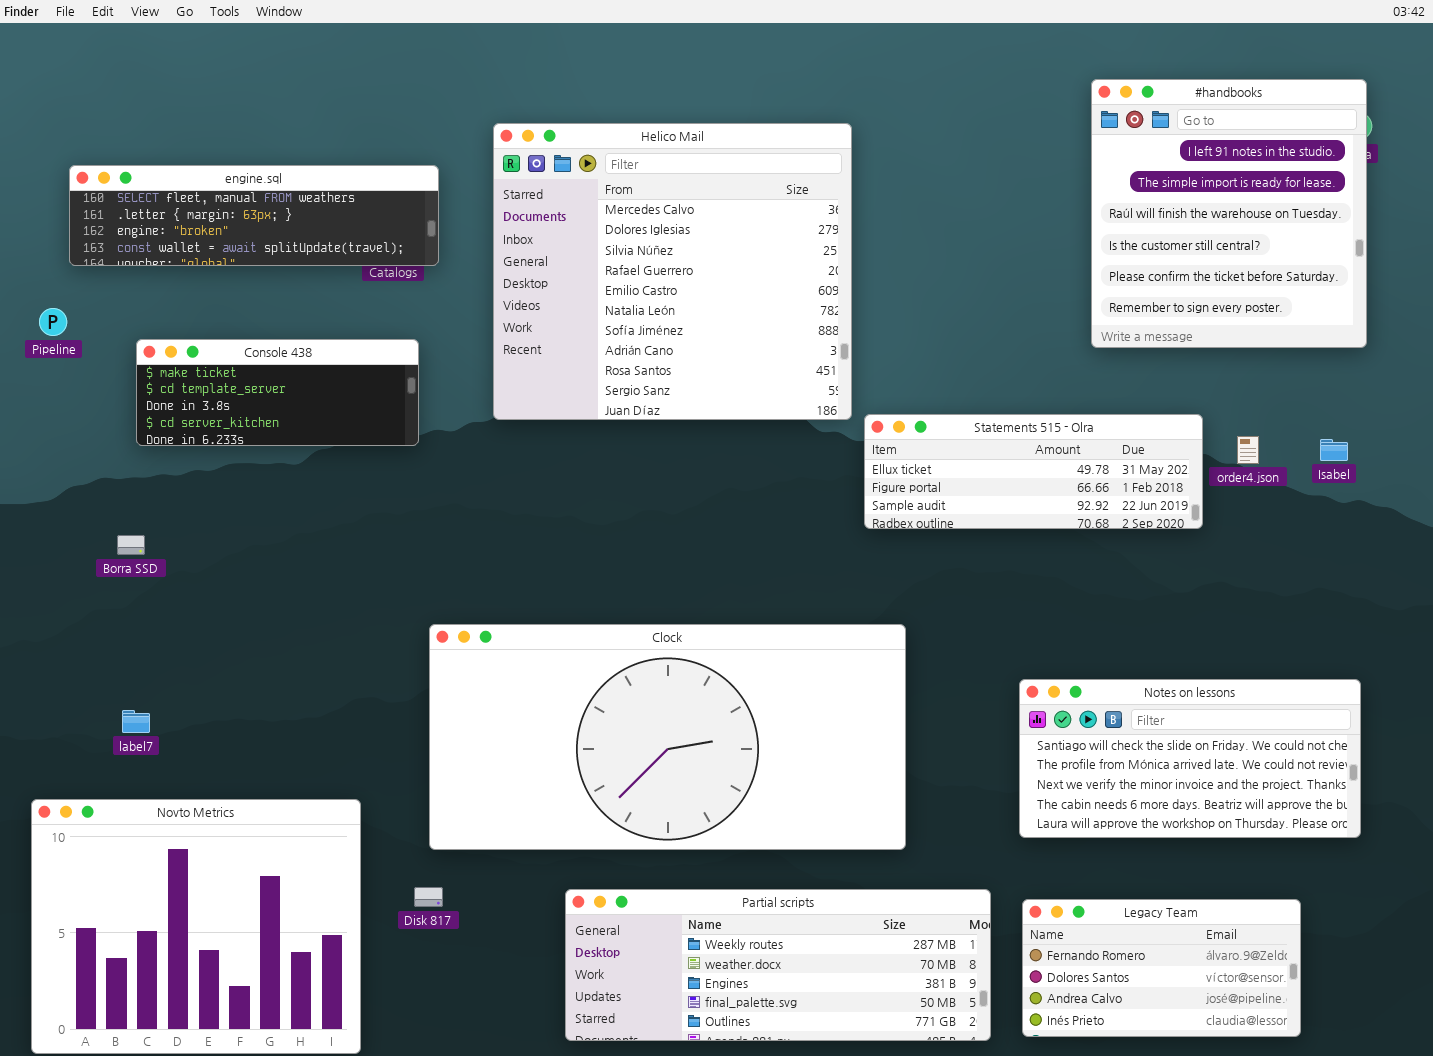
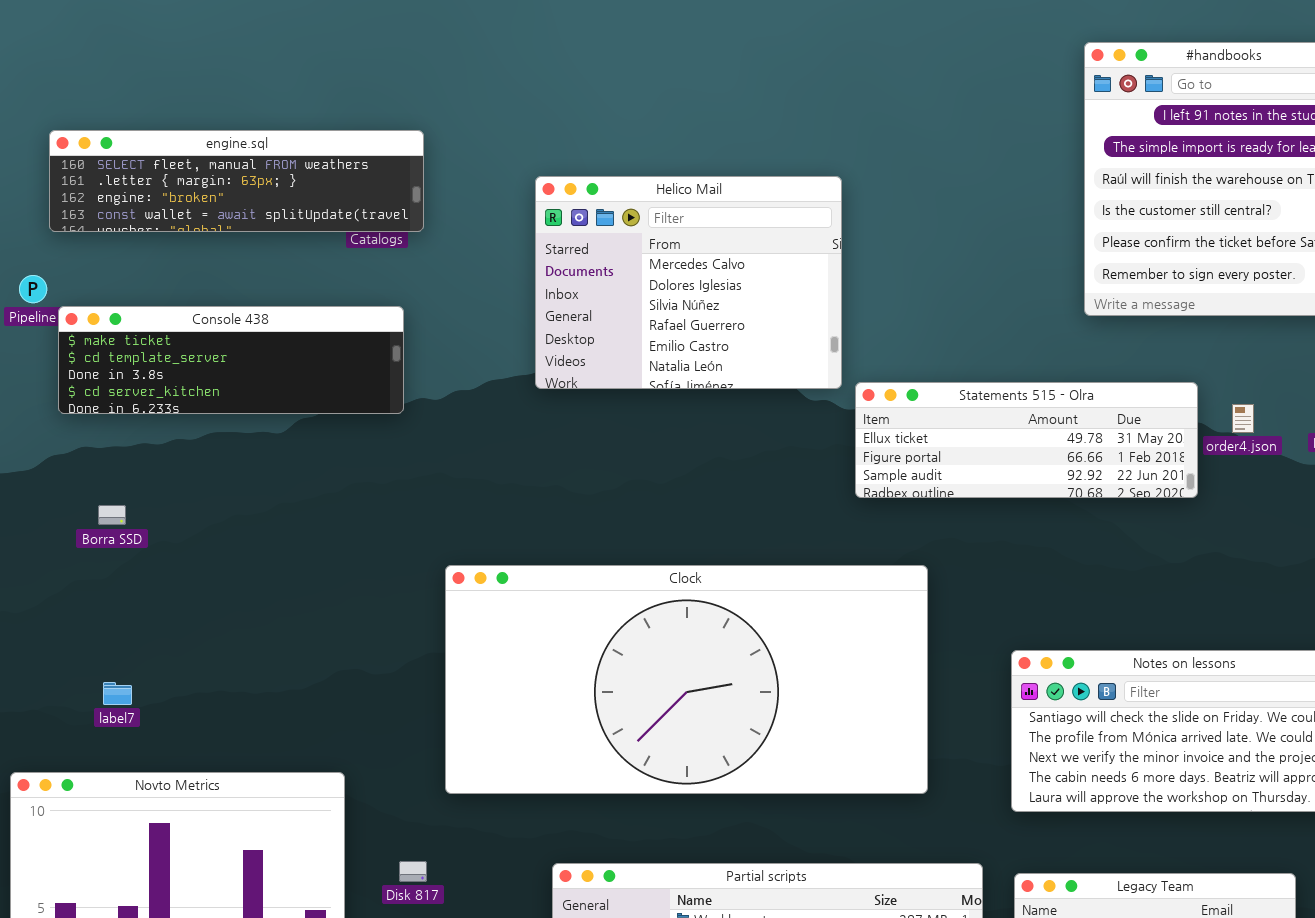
Helico Mail: [493,123,852,420] -> [535,176,842,389], resized
Console 438: [136,339,419,446] -> [58,306,404,414], resized
Clock: [429,624,906,850] -> [445,565,928,794], moved

